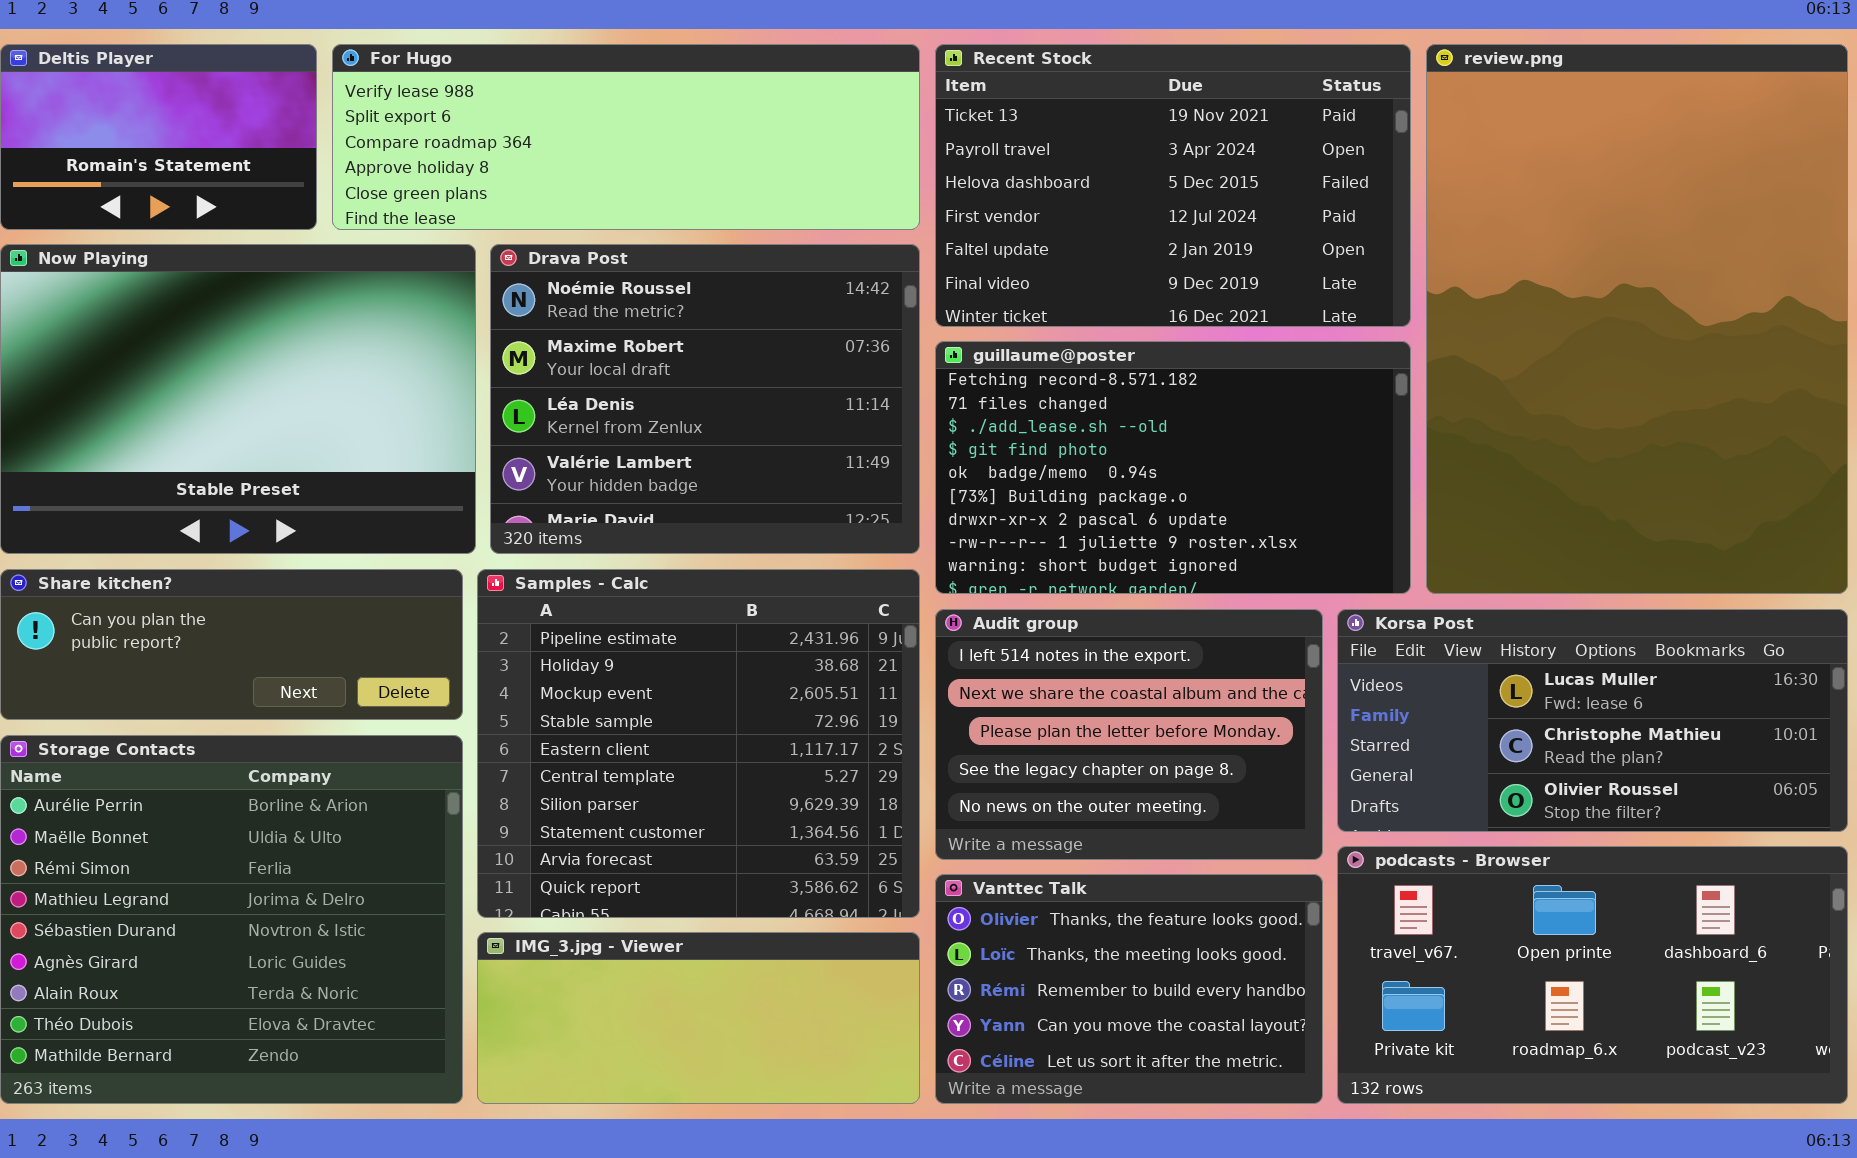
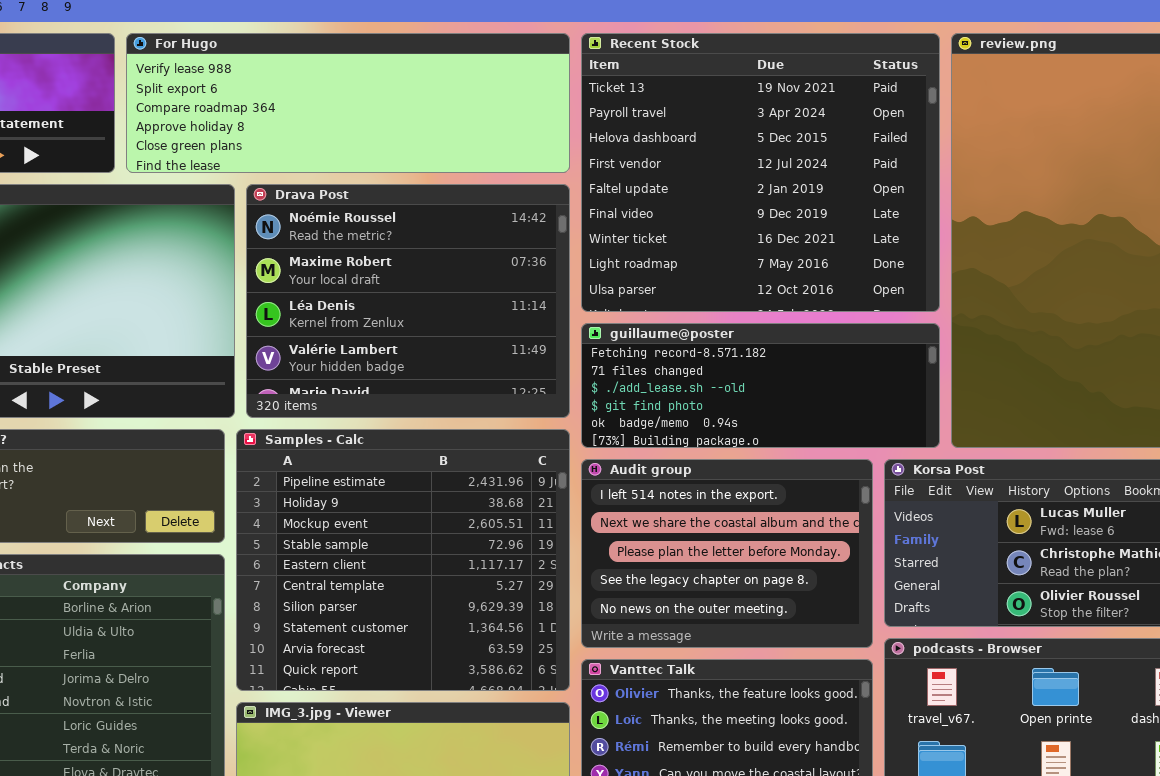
Recent Stock: [935,44,1411,327] -> [581,33,940,312], resized
guillaume@poster: [935,341,1411,594] -> [581,323,940,448], resized

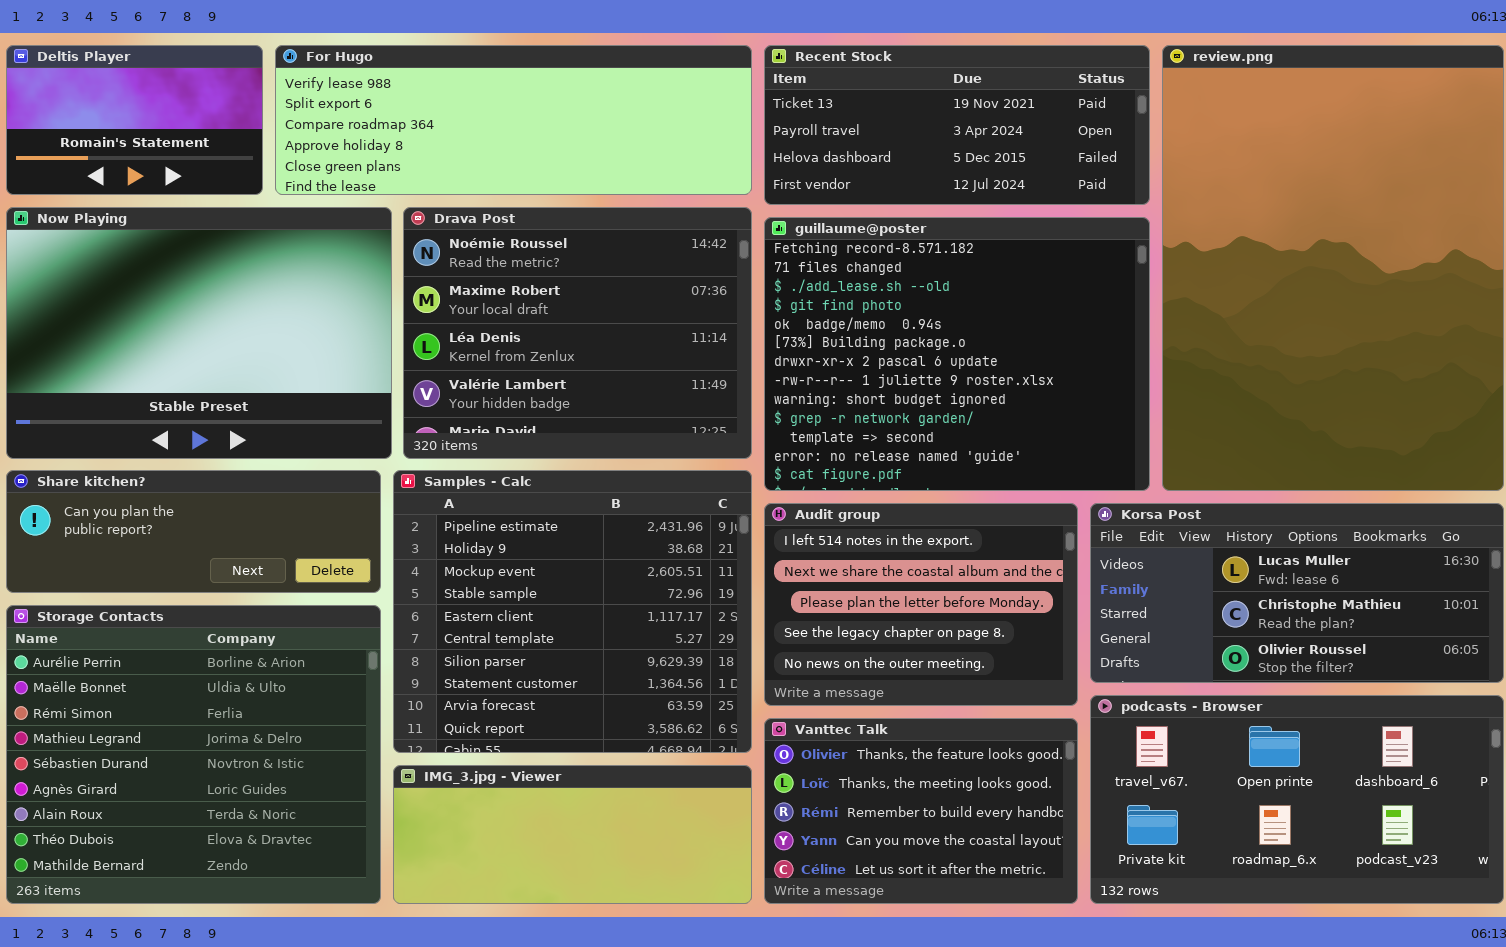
Recent Stock: [581,33,940,312] -> [764,45,1150,205], resized
guillaume@poster: [581,323,940,448] -> [764,217,1150,491], resized

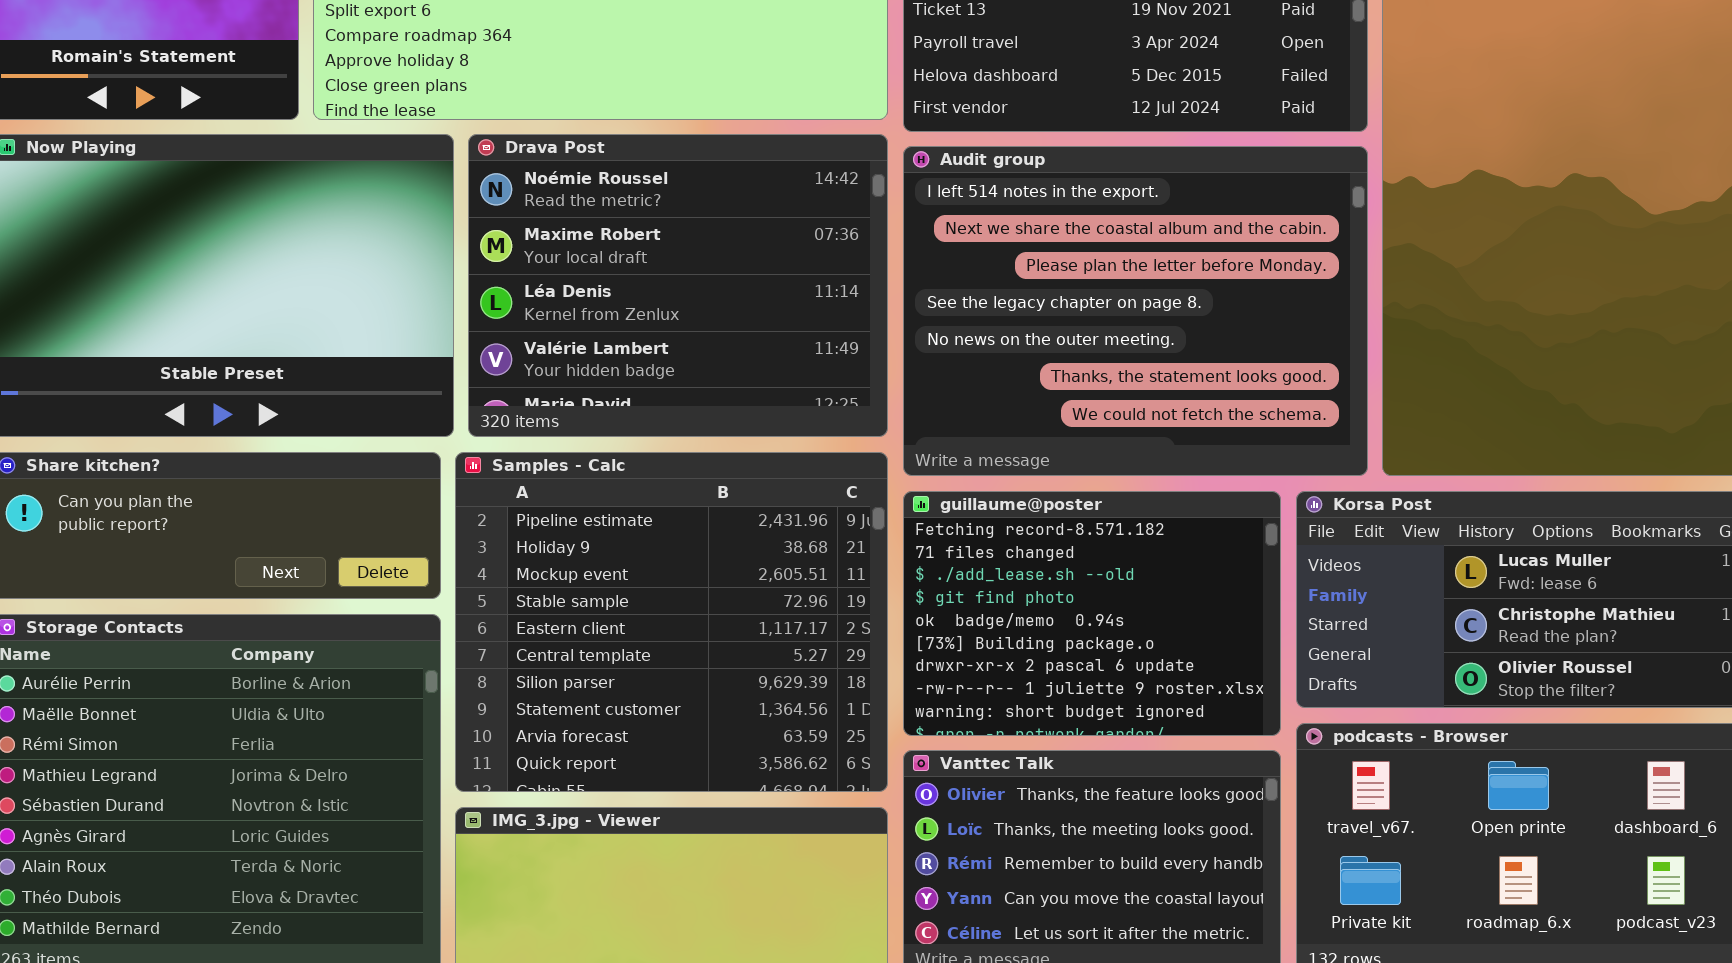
guillaume@poster: [764,217,1150,491] -> [903,491,1281,736], moved, resized
Audit group: [764,503,1078,706] -> [903,146,1368,476], moved, resized

